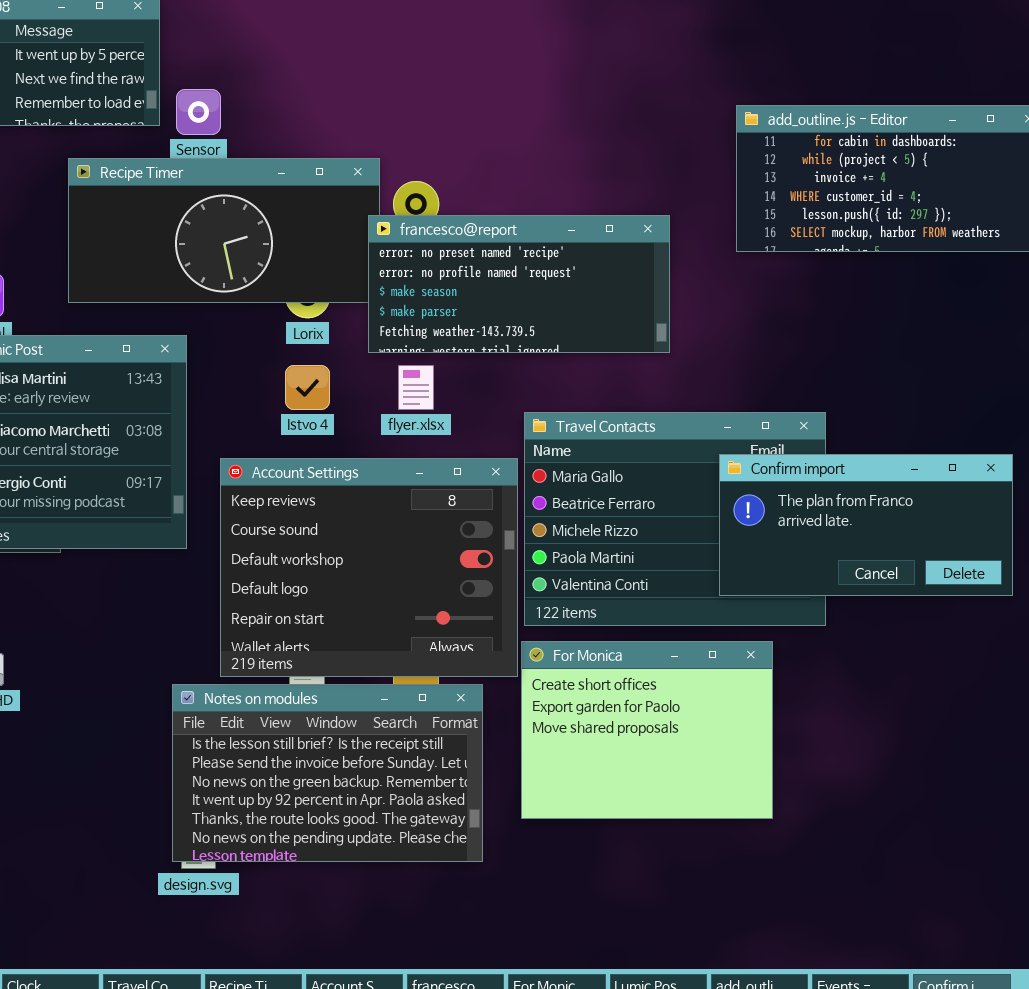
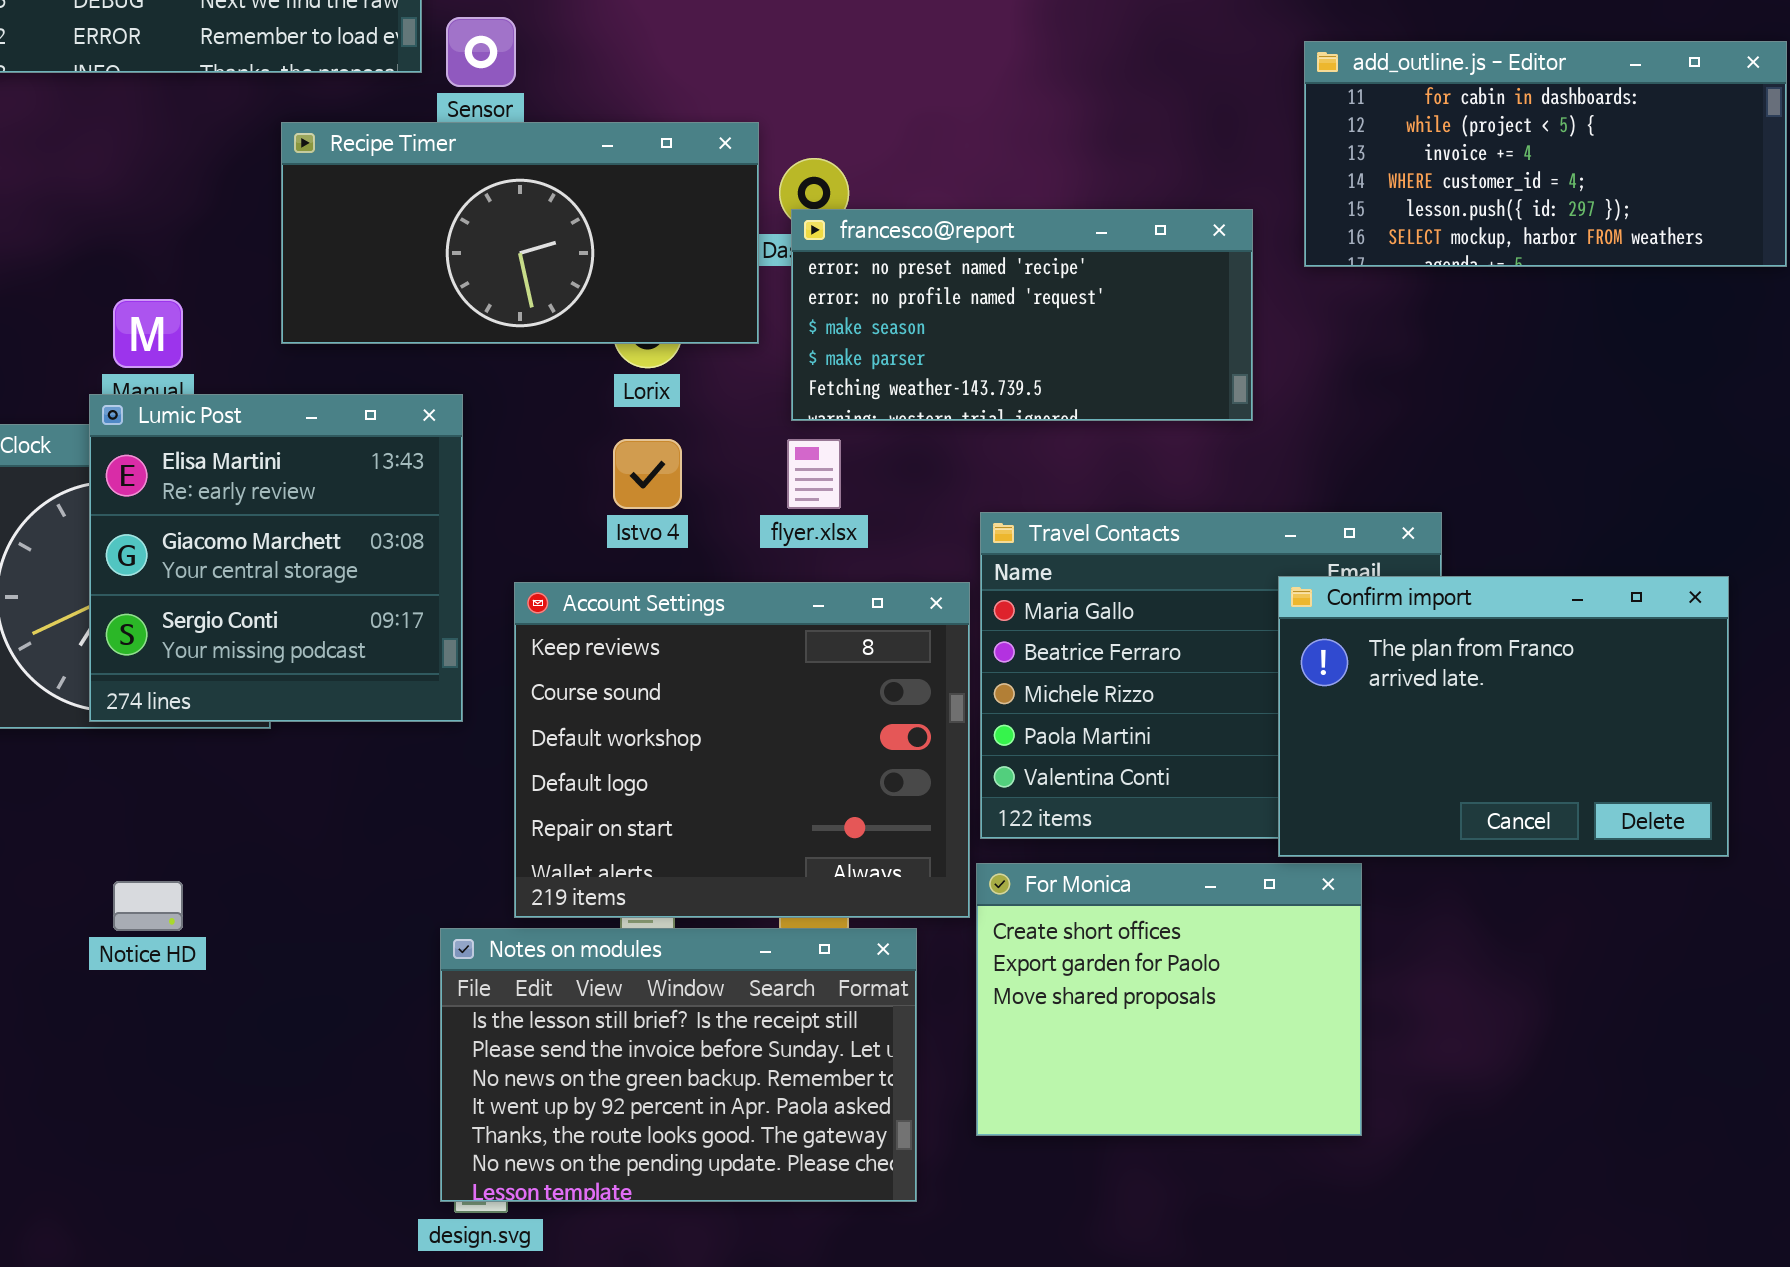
francesco@report: [368,215,670,353] -> [791,209,1253,421], moved
Confirm import: [719,454,1013,596] -> [1278,576,1729,857], resized

